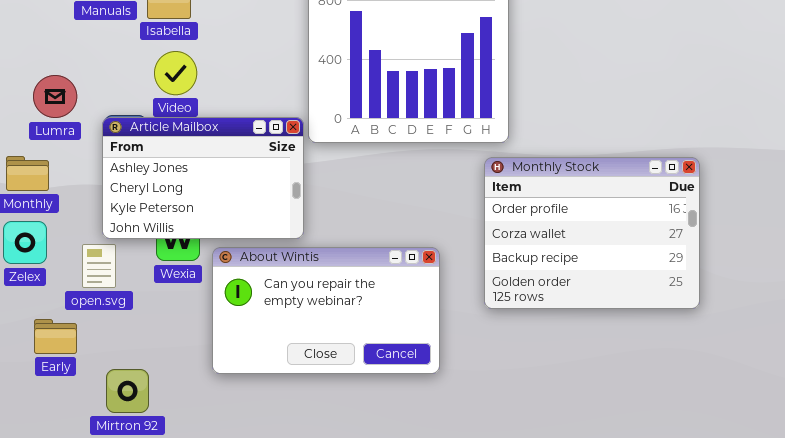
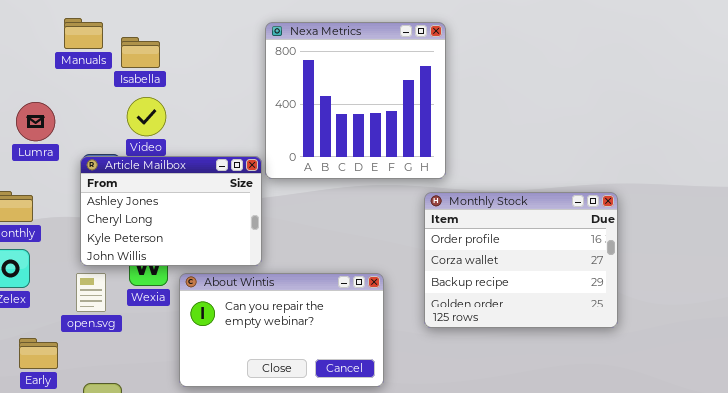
Lumra: [33,75,77,118] -> [16,102,55,141], moved
open.svg: [82,244,116,288] -> [76,273,106,312], moved

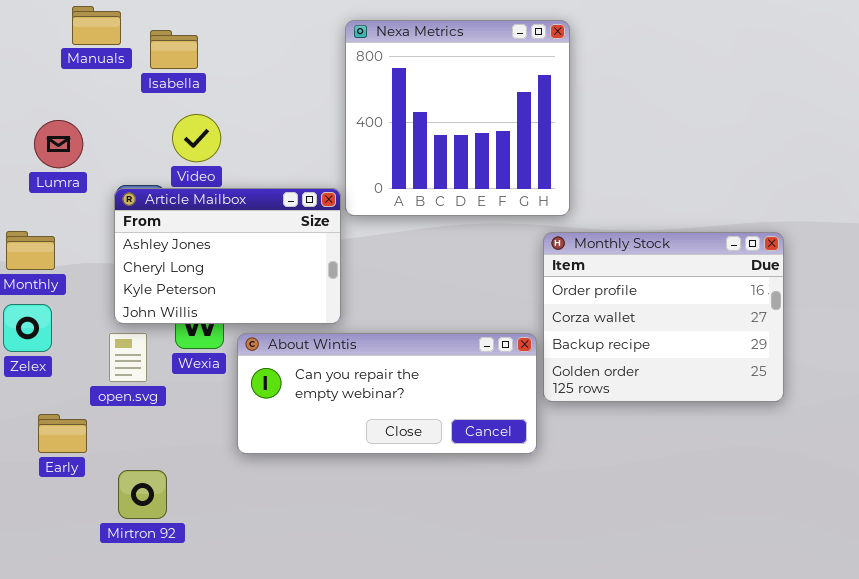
Manuals: [64,18,103,49] -> [72,6,121,45], moved
Isabella: [121,37,160,68] -> [150,30,198,69], moved
About Wintis: [179,273,384,387] -> [237,333,537,454], resized

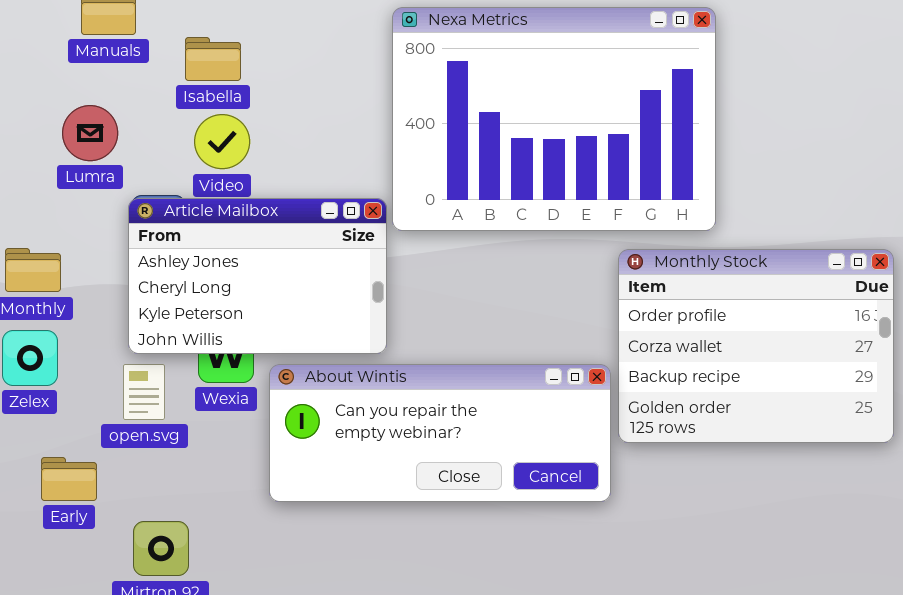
Nexa Metrics: [345,20,570,216] -> [392,7,716,231], resized
Isabella: [150,30,198,69] -> [185,37,241,81], moved
Lumra: [34,120,83,168] -> [62,105,118,161], moved

